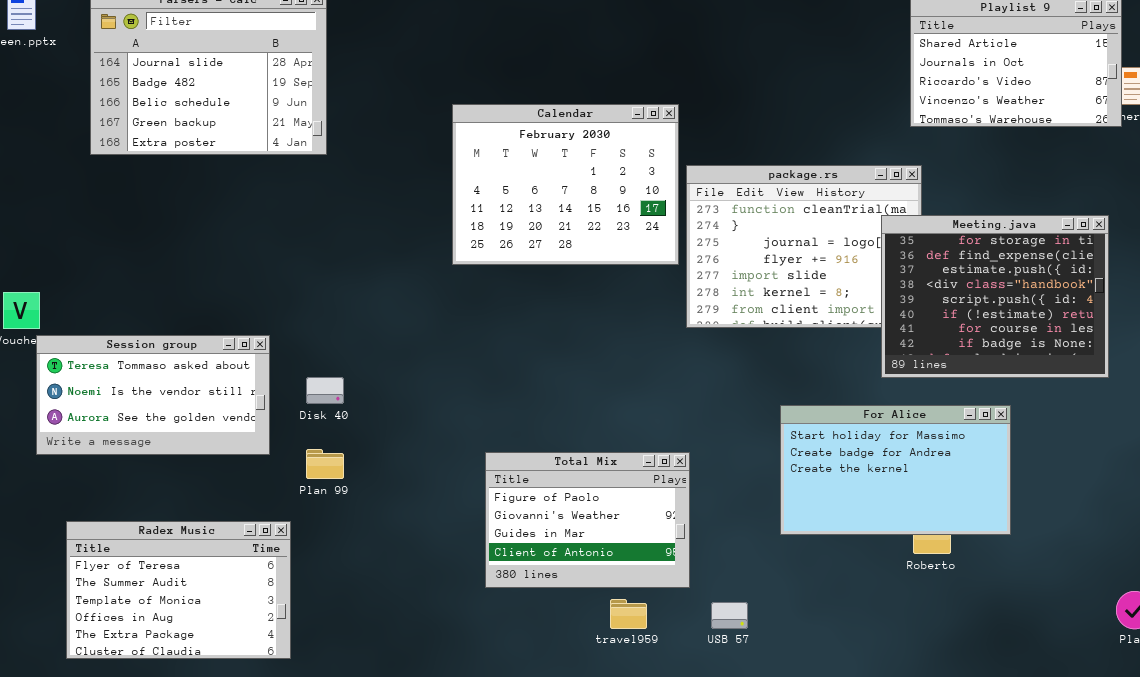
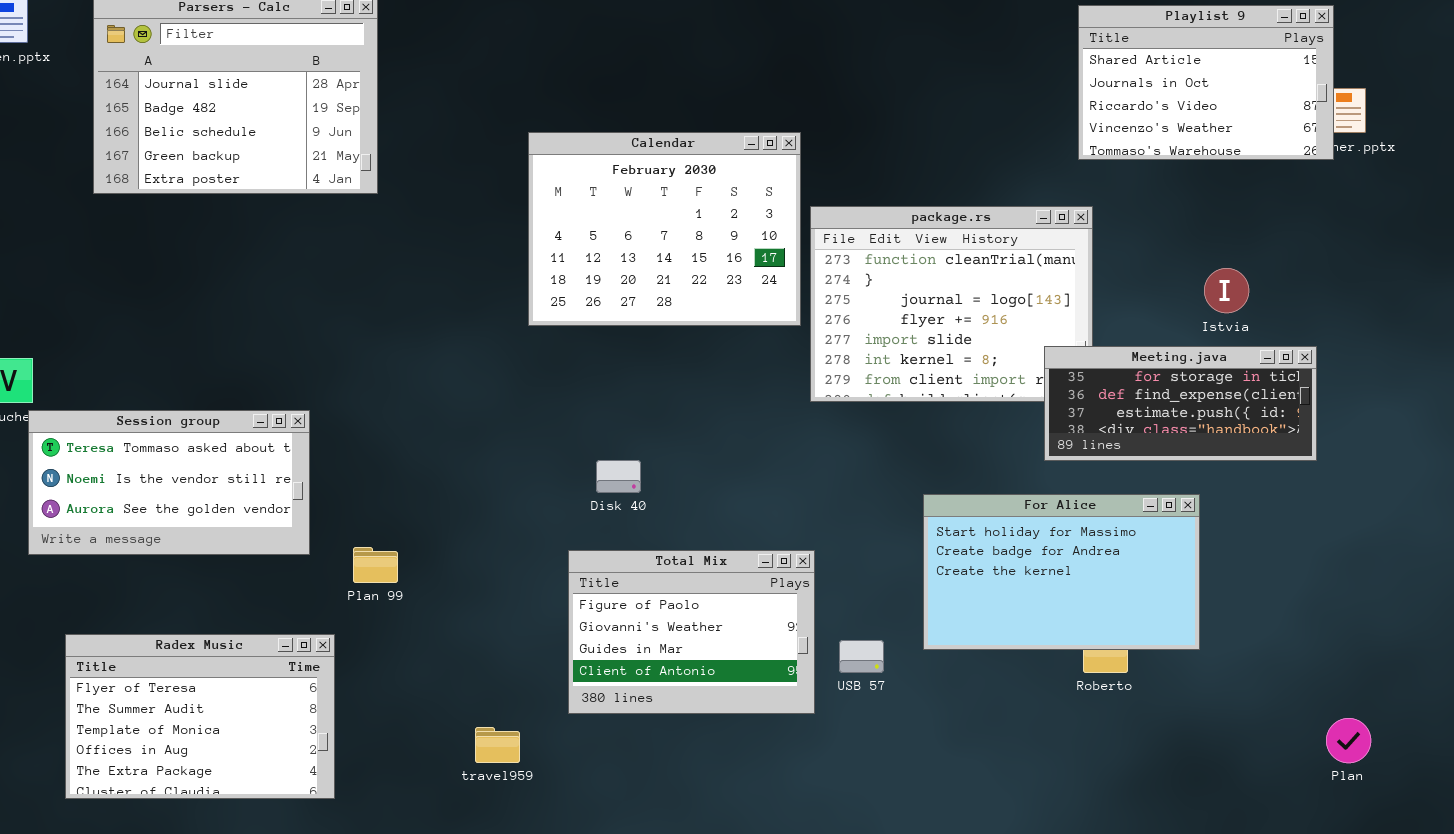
Meeting.java: [881,215,1109,378] -> [1044,346,1317,461], resized
Disk 40: [306,377,344,404] -> [596,460,641,493], moved
travel959: [610,599,647,629] -> [475,727,520,763], moved
USB 57: [711,602,748,629] -> [839,640,884,673], moved

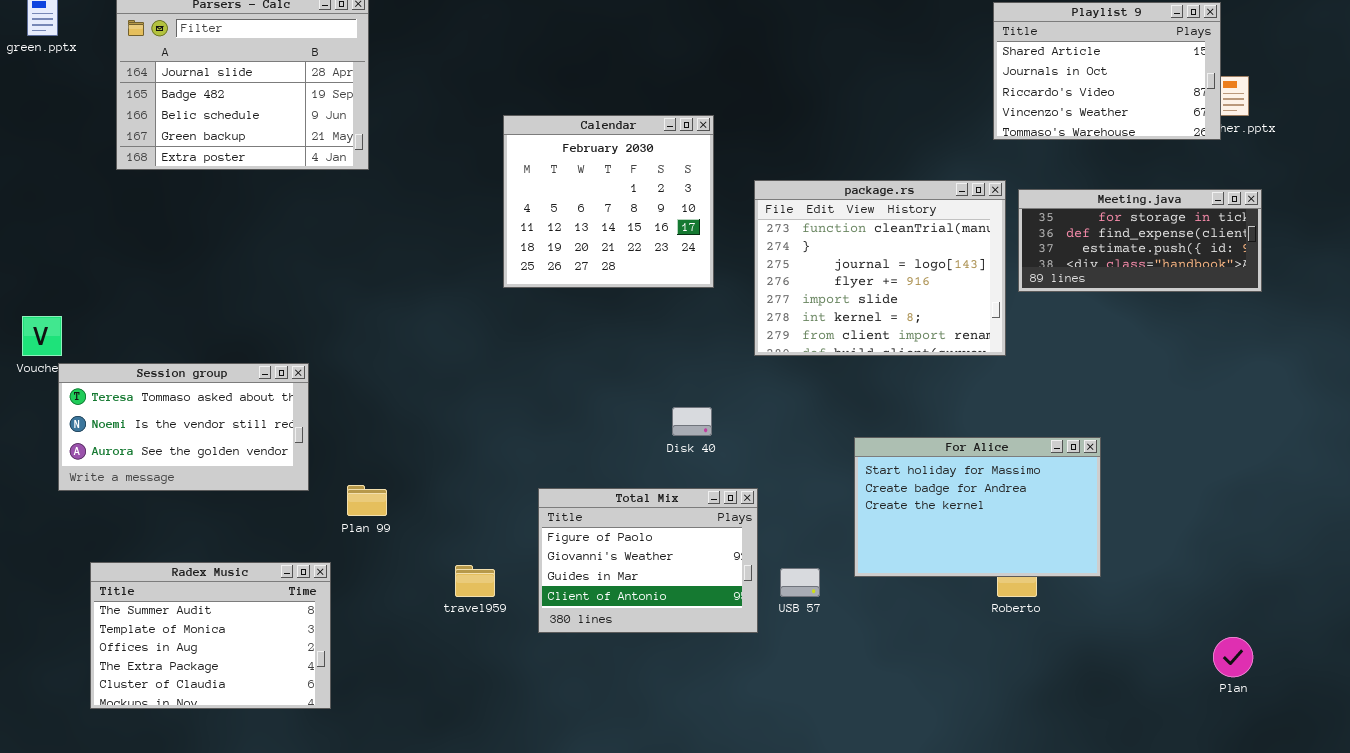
Calendar: [528,132,801,326] -> [503,115,714,288], resized
Meeting.java: [1044,346,1317,461] -> [1018,189,1262,292], moved
Disk 40: [596,460,641,493] -> [672,407,712,436], moved
Radex Music: [65,634,335,799] -> [90,562,331,709], scrolled down 1 row
travel959: [475,727,520,763] -> [455,565,495,597], moved

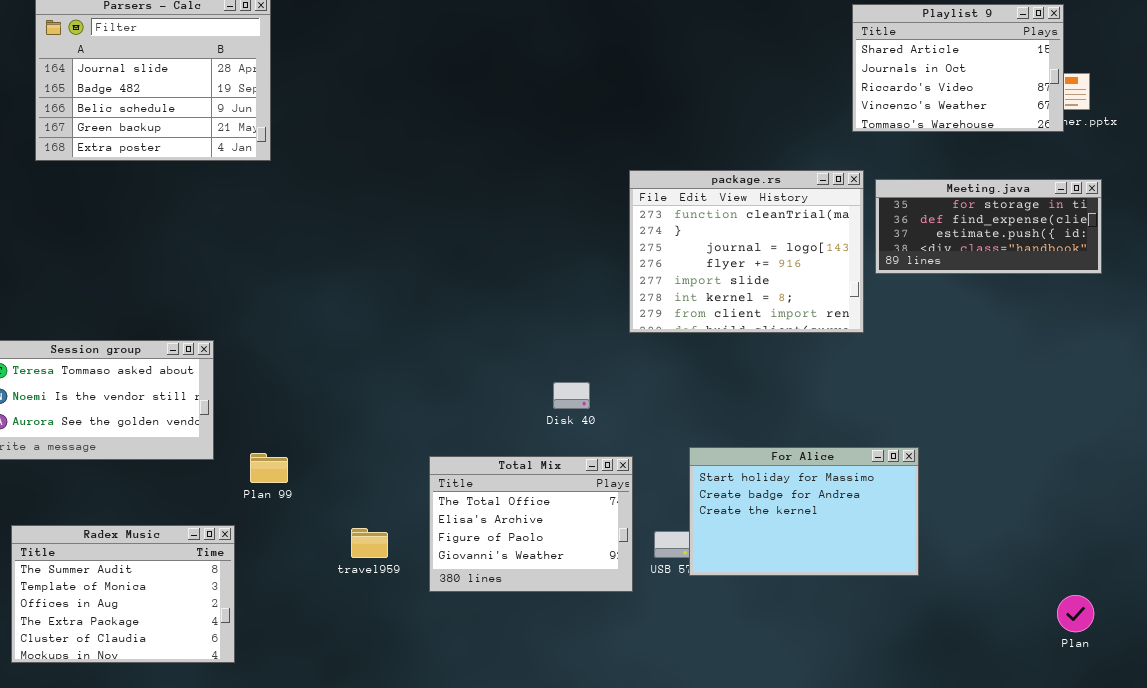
Calendar: [503,115,714,288] -> none, closed
For Alice: [854,437,1101,577] -> [689,447,919,576], moved
Total Mix: [538,488,758,633] -> [429,456,633,592], scrolled up 2 rows

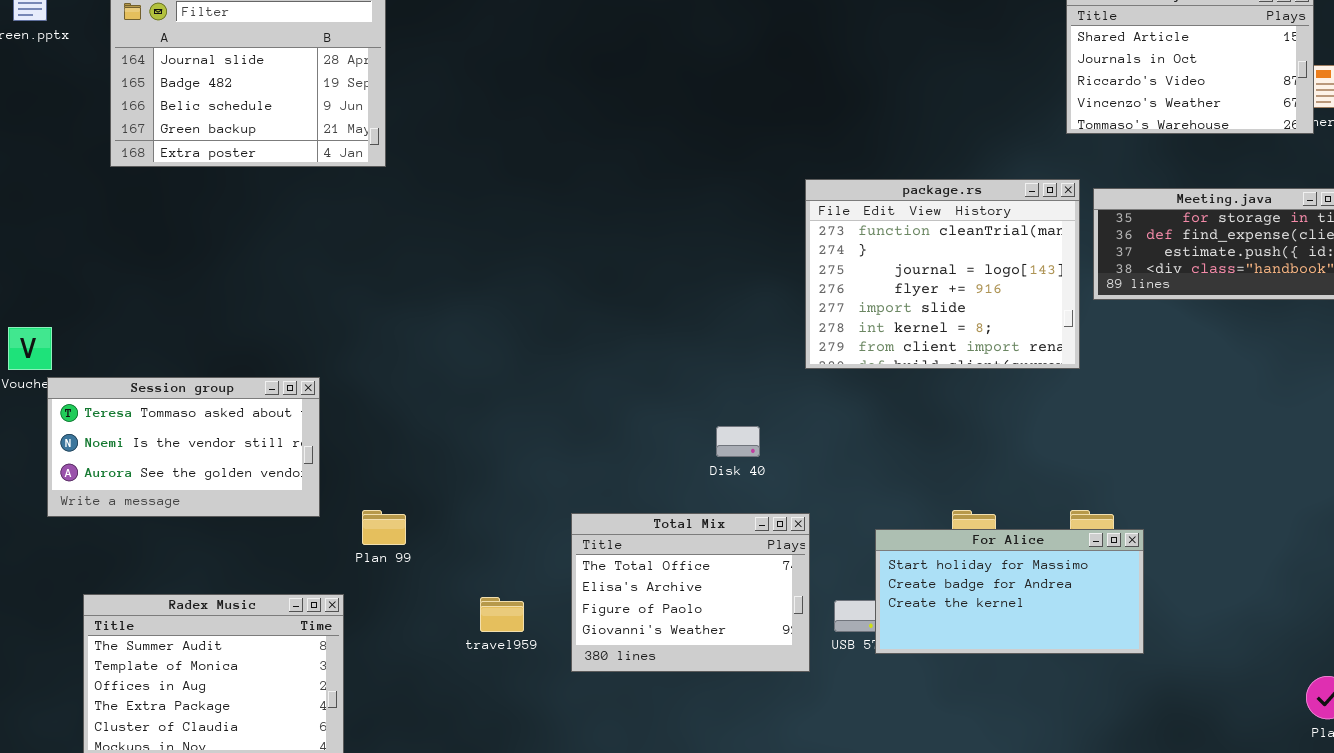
For Alice: [689,447,919,576] -> [875,529,1144,654], resized

